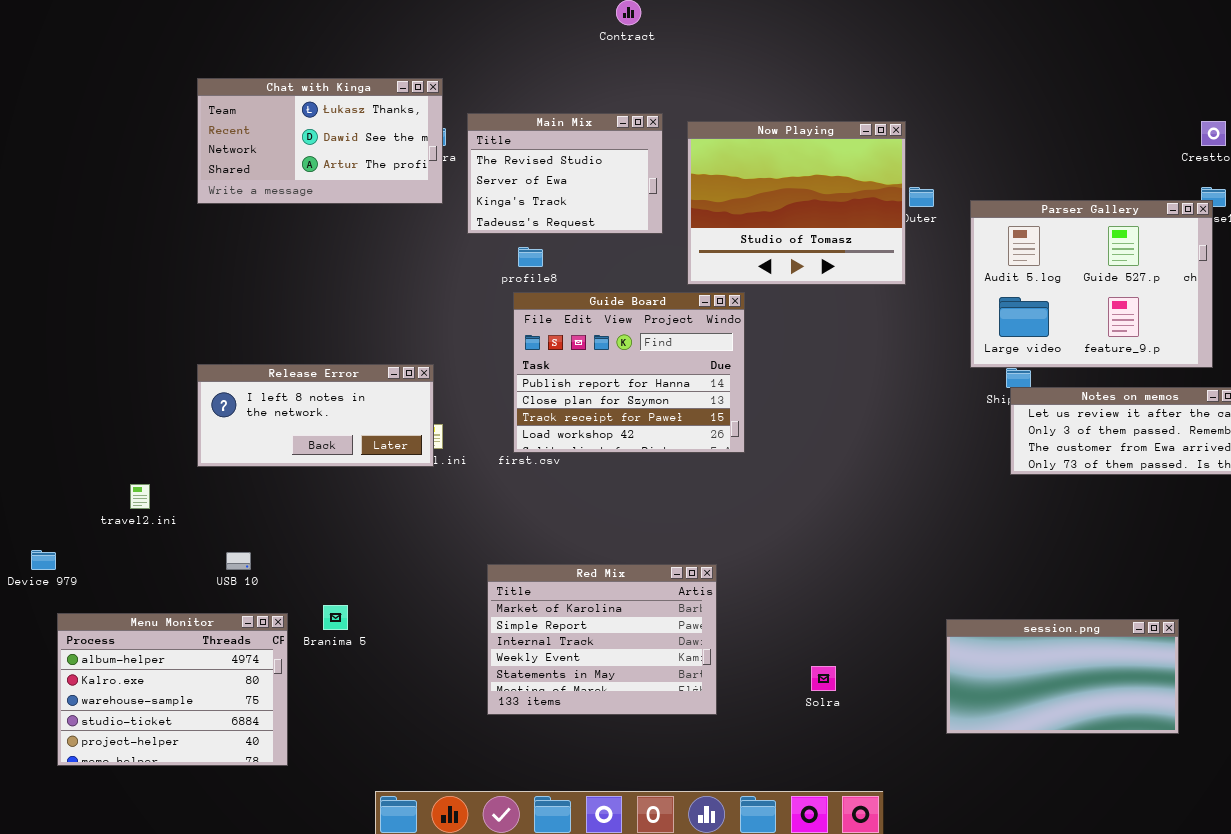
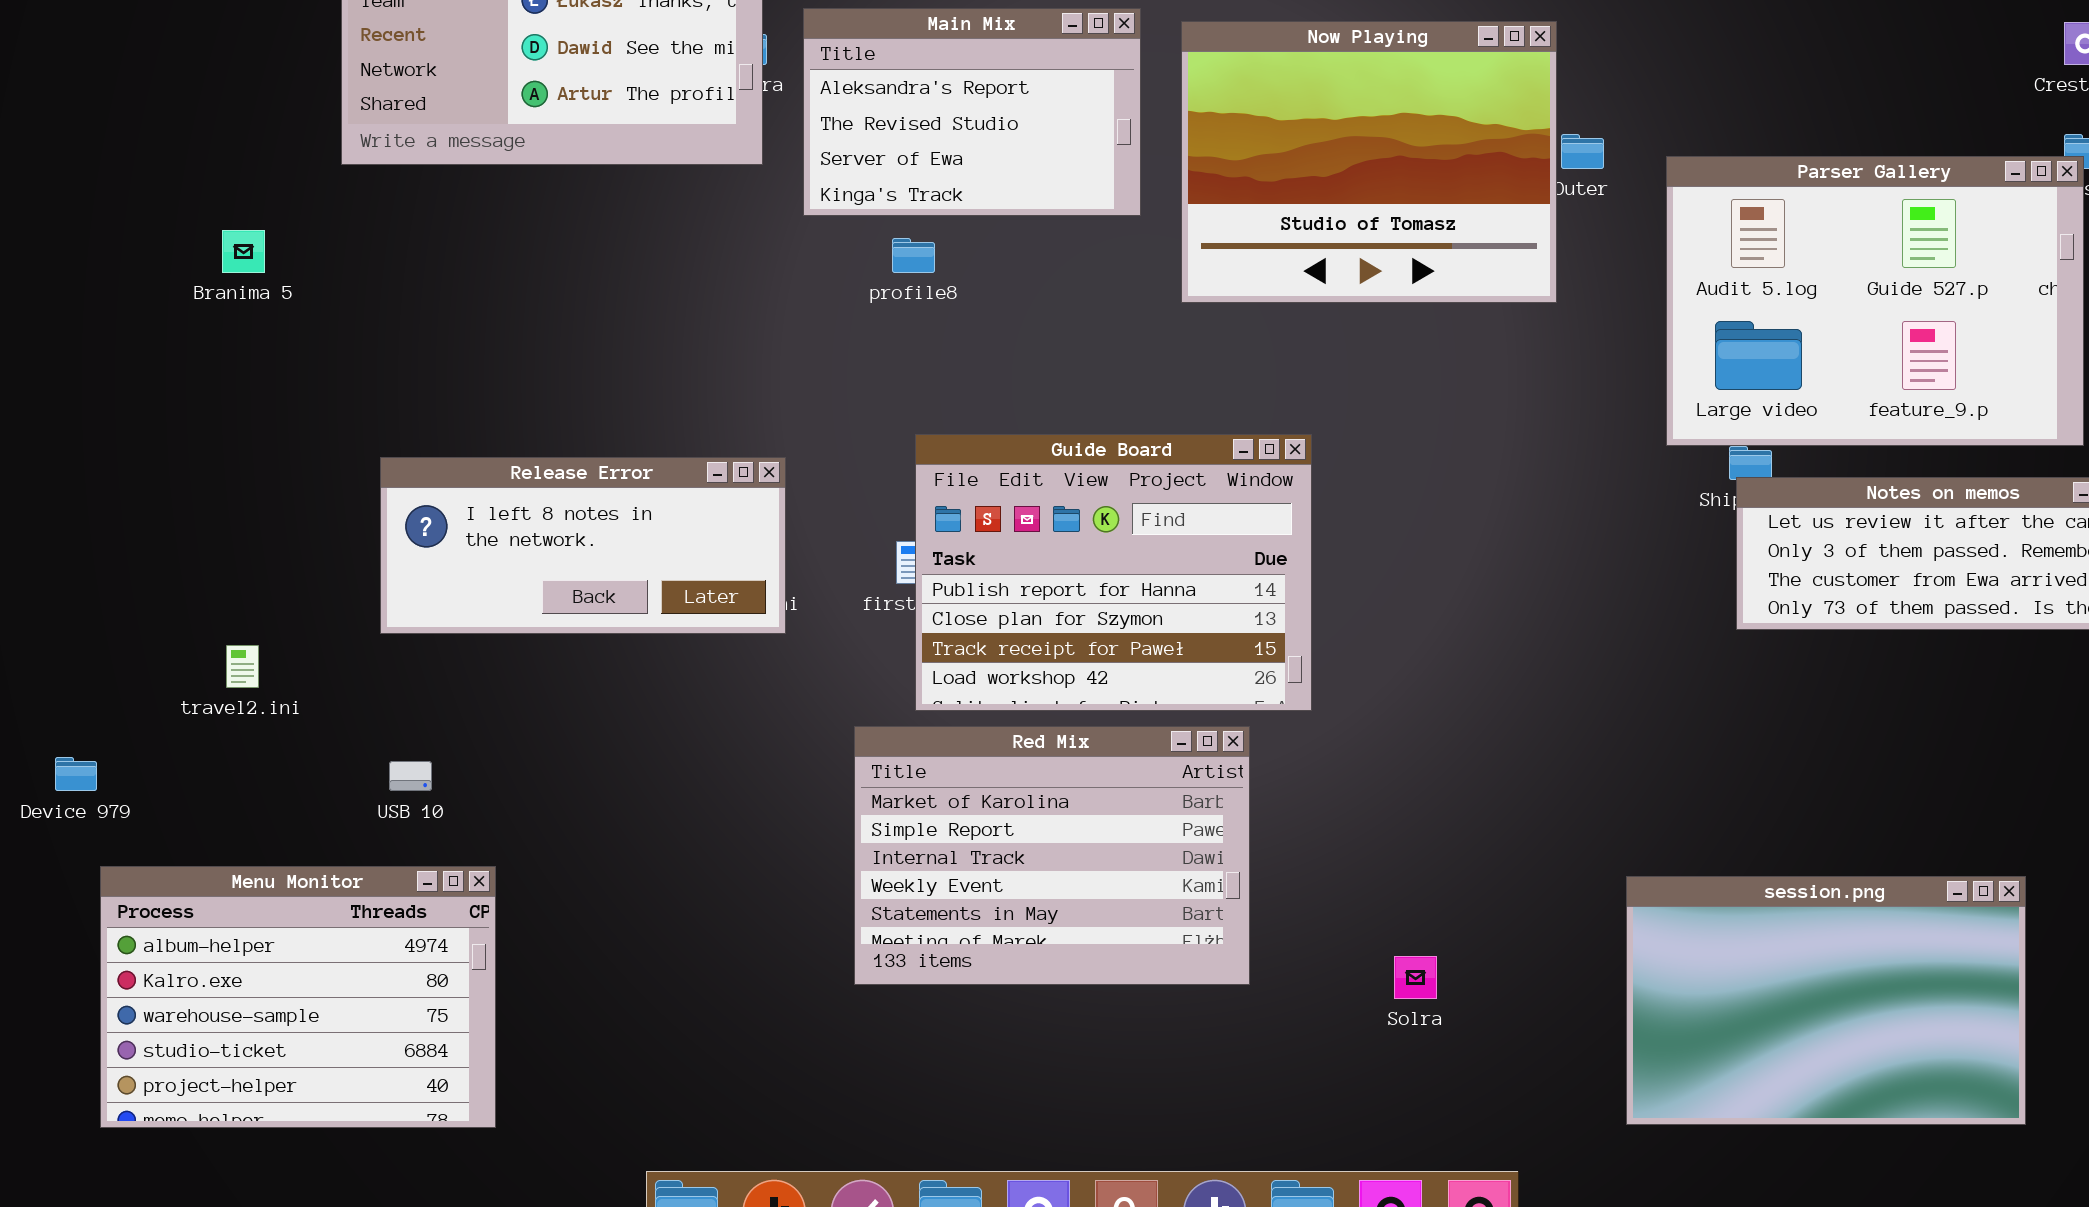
Main Mix: [467,113,663,234] -> [803,8,1141,216], scrolled up 1 row
Guide Board: [513,292,745,453] -> [915,434,1312,711], moved
Release Error: [197,364,434,467] -> [380,457,786,634], moved
Red Mix: [487,564,717,715] -> [854,726,1250,985], moved
Branima 5: [323,605,348,630] -> [222,230,265,273], moved
session.png: [946,619,1179,734] -> [1626,876,2026,1125], resized

